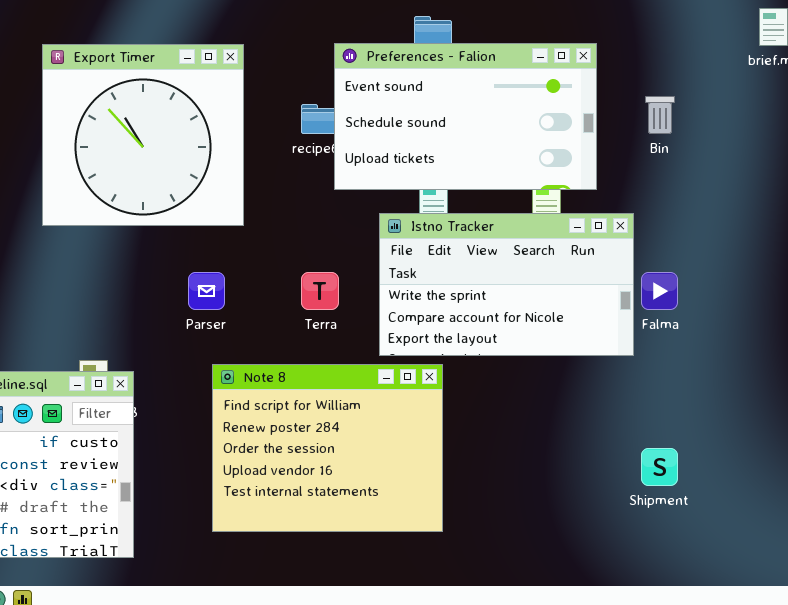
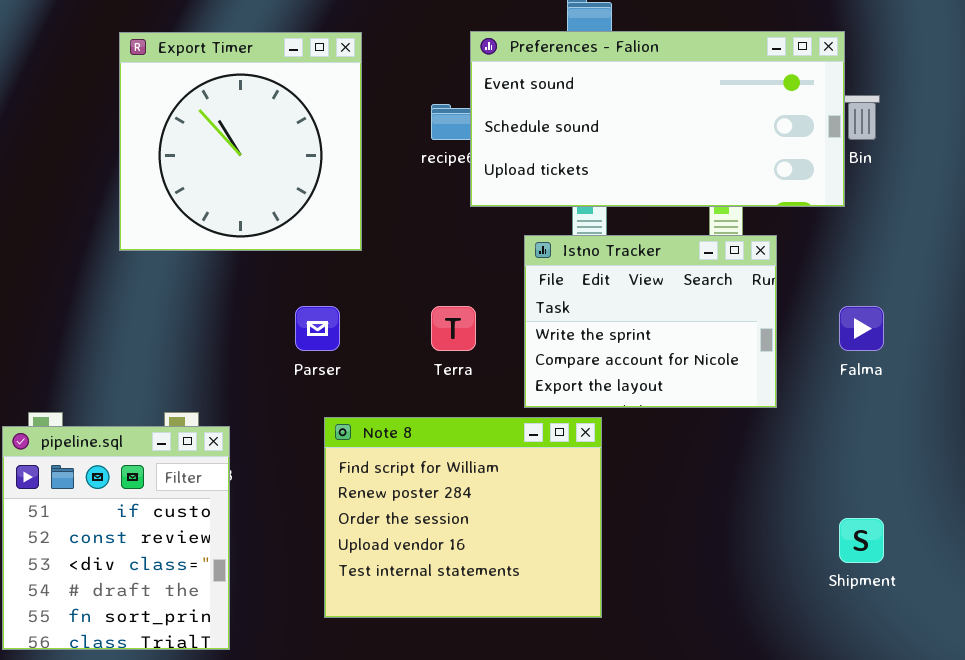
Preferences - Falion: [334,43,597,190] -> [470,31,845,207], resized
Istno Tracker: [379,213,634,356] -> [524,235,777,408], resized

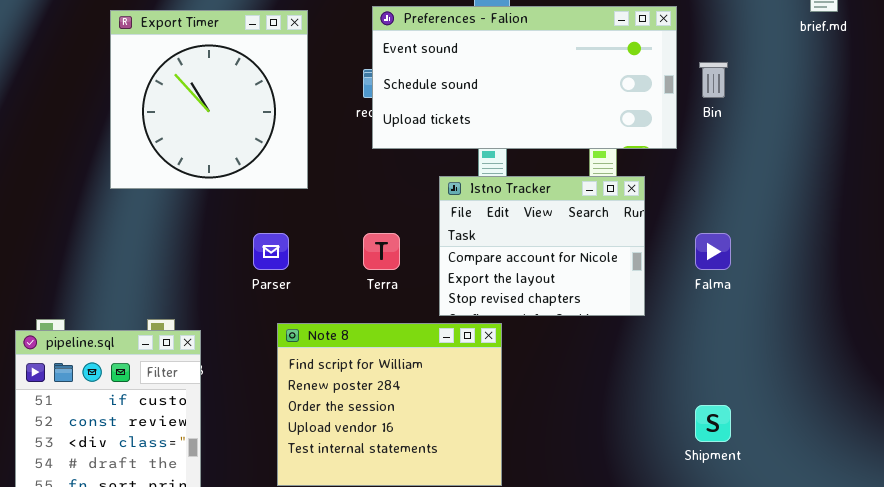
Preferences - Falion: [470,31,845,207] -> [372,6,677,149], moved
Istno Tracker: [524,235,777,408] -> [439,176,645,316], scrolled down 1 row

